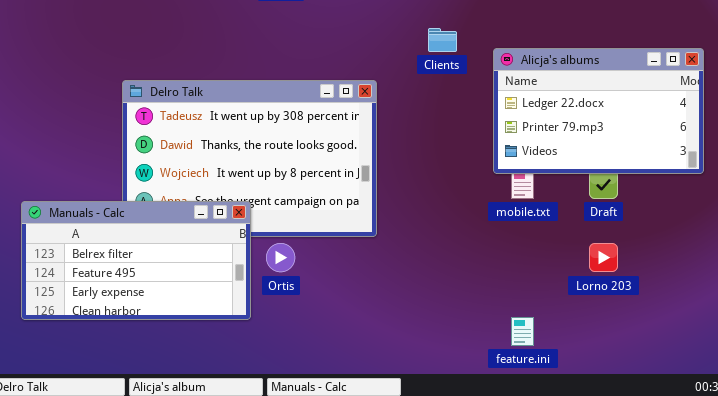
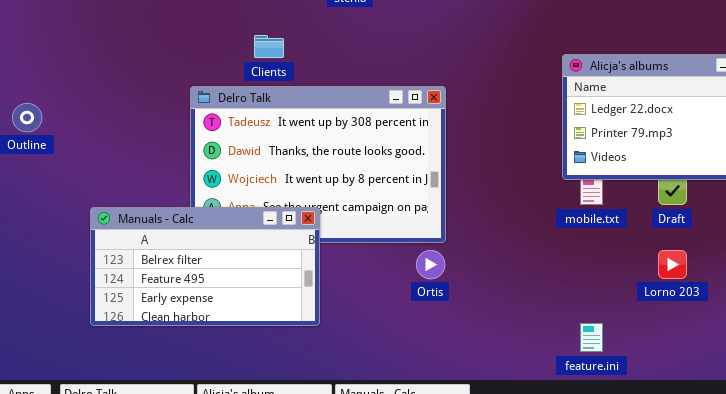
Clients: [428,28,457,52] -> [254,35,284,58], moved
Ortis: [266,243,295,272] -> [416,250,445,279], moved

